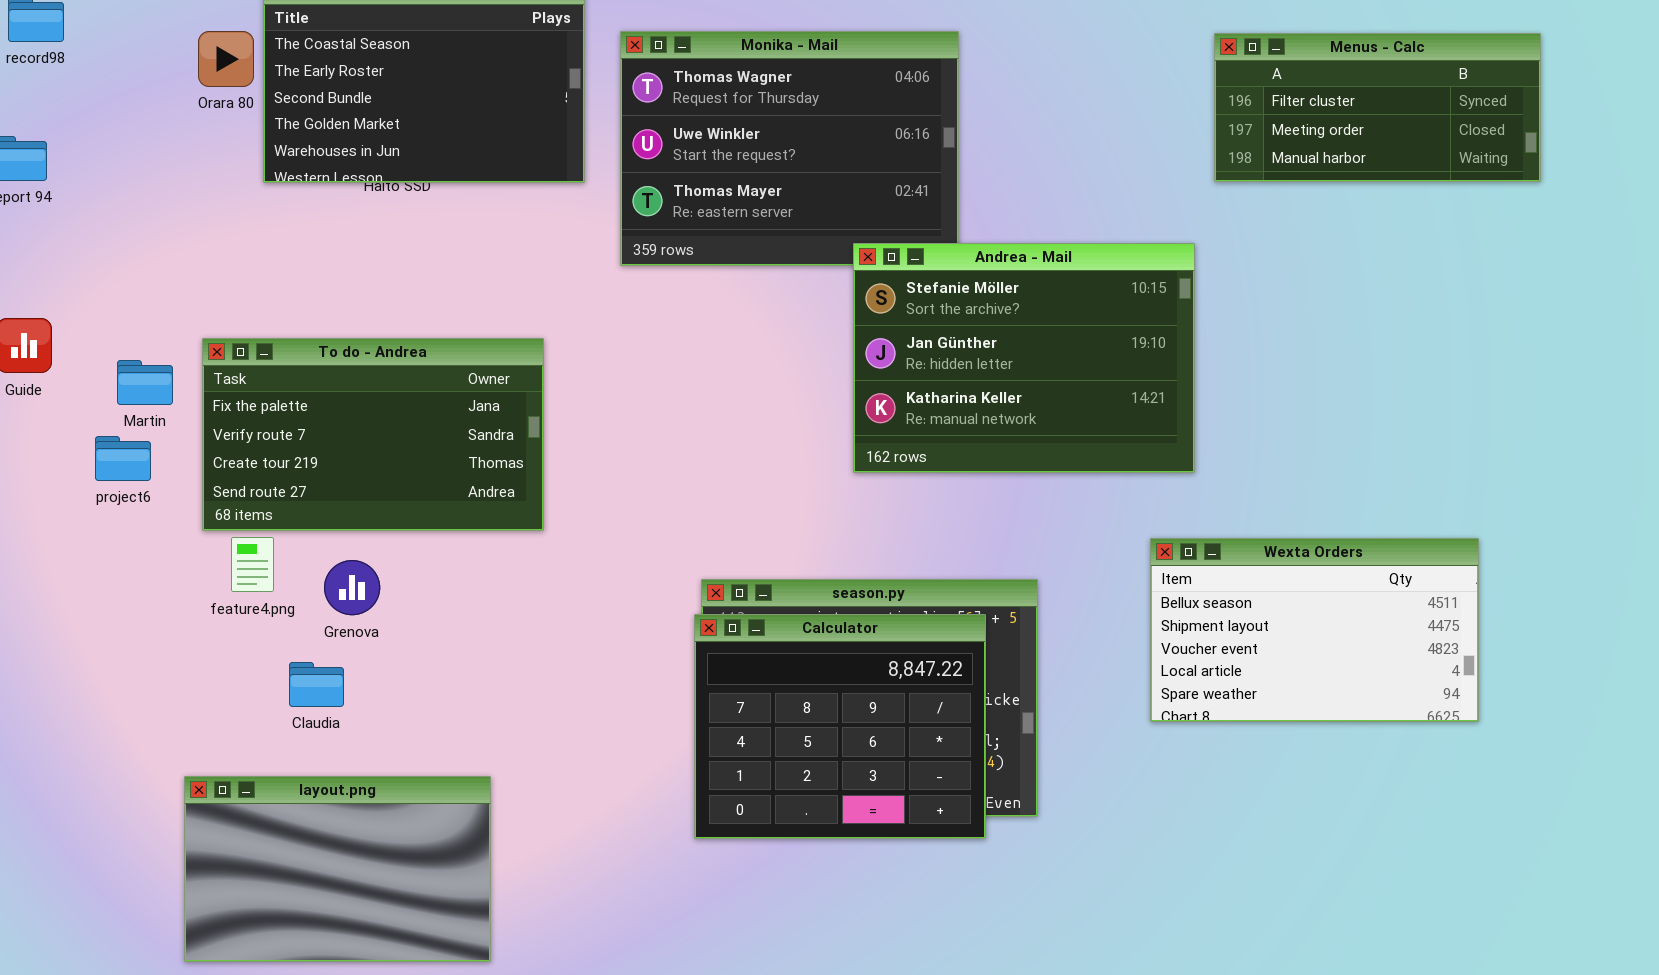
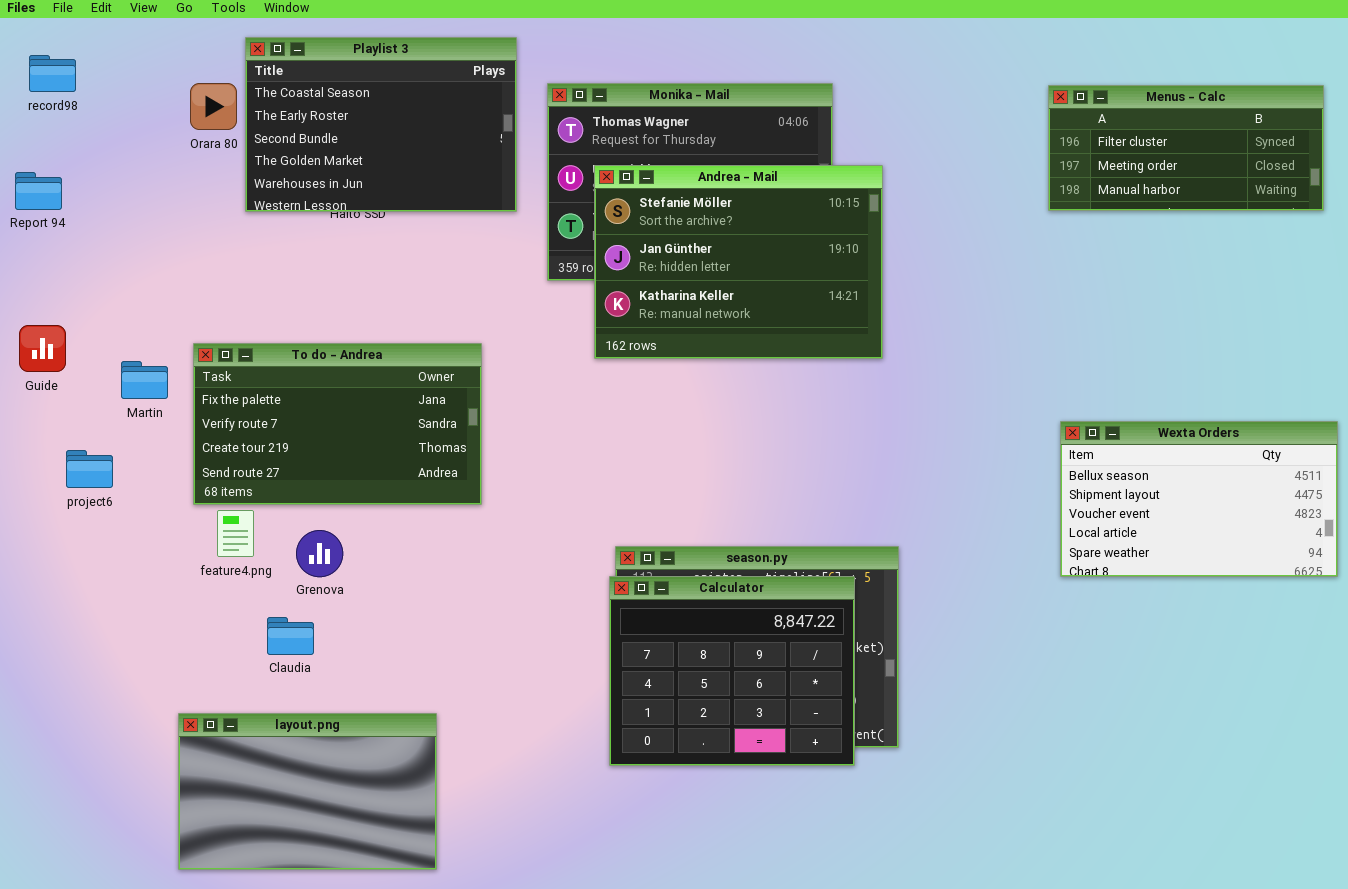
Andrea - Mail: [853,243,1195,473] -> [594,165,883,359], moved
project6: [95,436,151,481] -> [66,450,113,488], moved
Wexta Orders: [1150,538,1479,722] -> [1060,421,1338,577], moved

